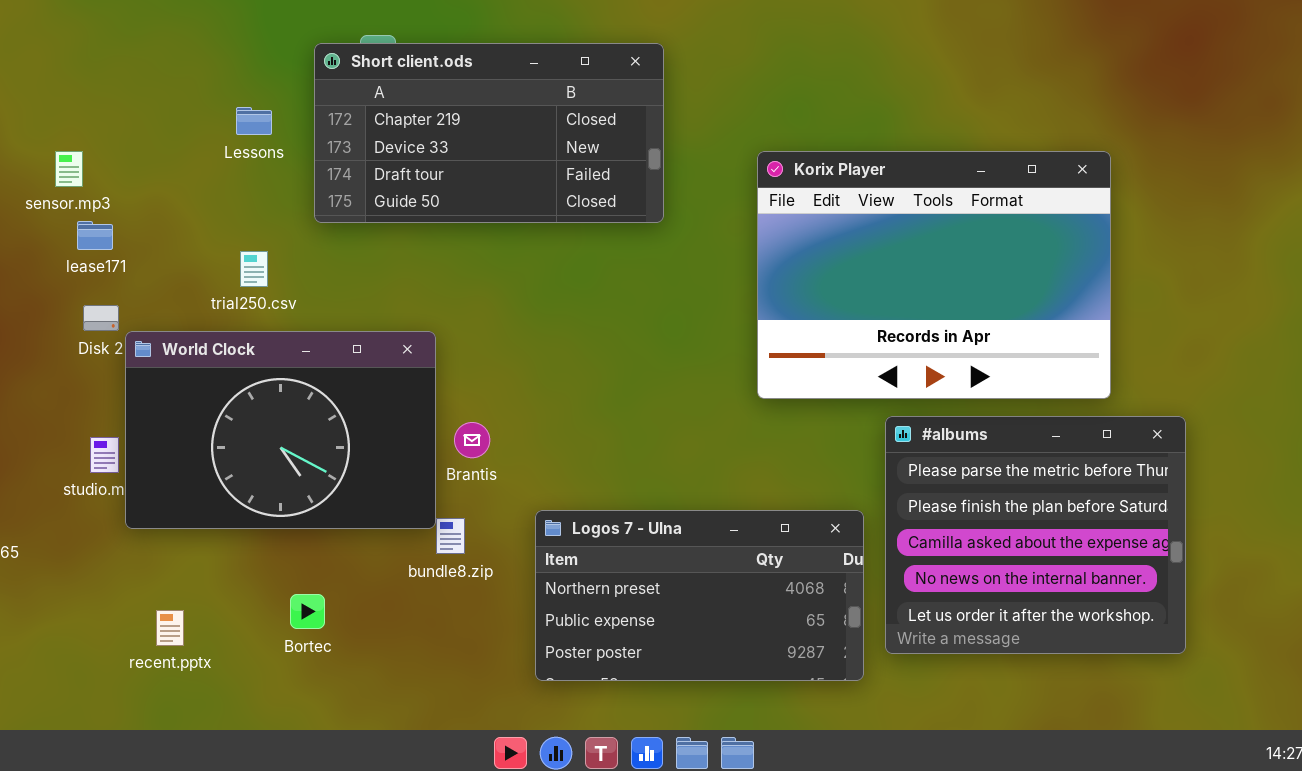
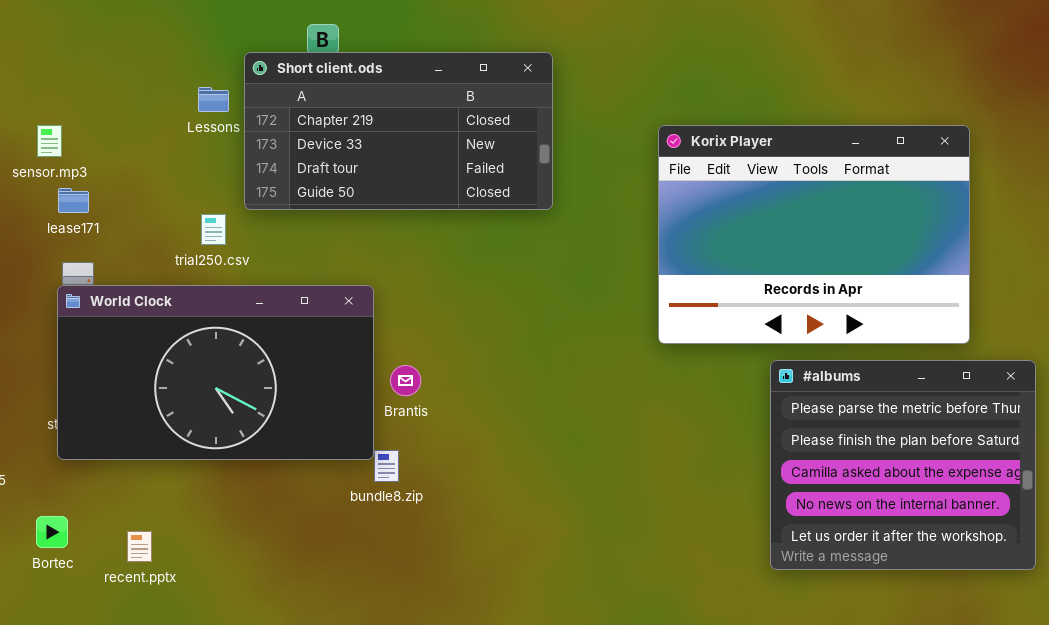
Short client.ods: [314,43,664,223] -> [244,52,553,210], moved
World Clock: [125,331,436,529] -> [57,285,374,460], resized
Logos 7 - Ulna: [535,510,864,681] -> none, closed
Bortec: [290,594,325,629] -> [36,516,68,548], moved

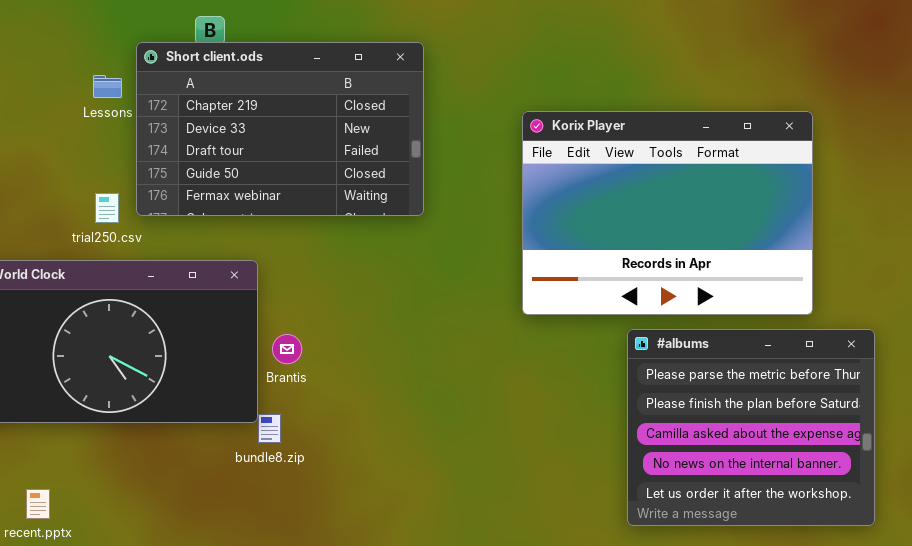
Short client.ods: [244,52,553,210] -> [136,42,424,216], resized

